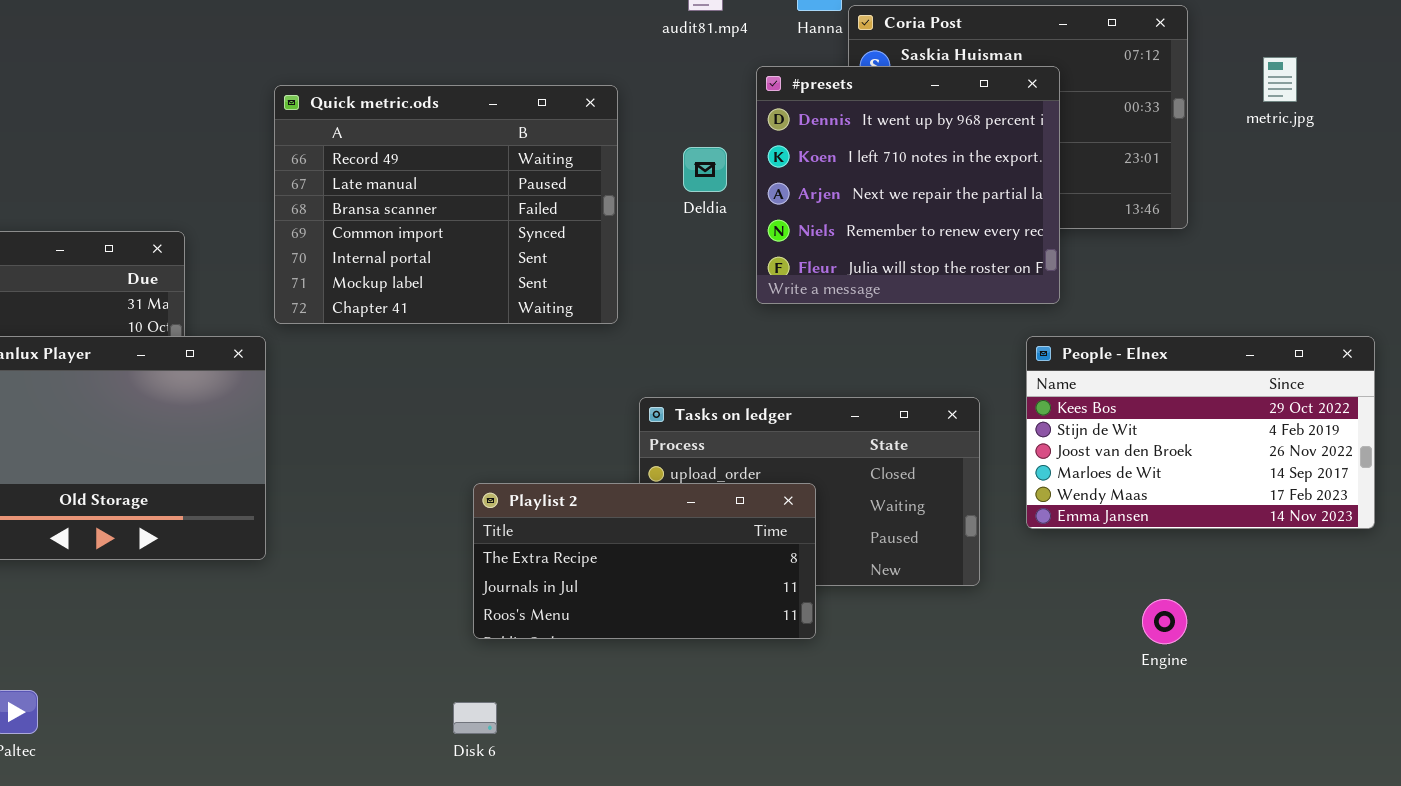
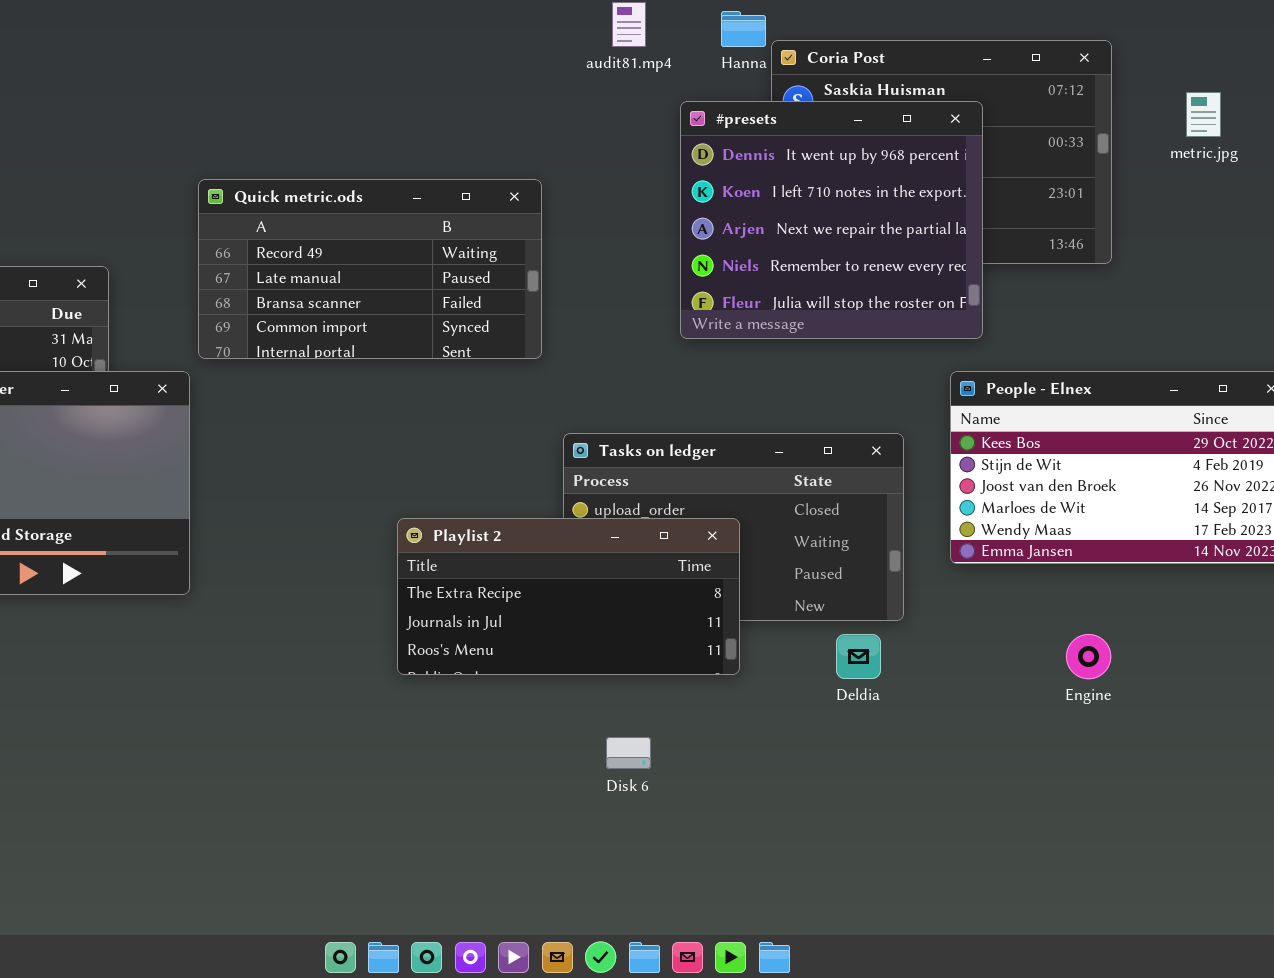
Quick metric.ods: [274,85,618,324] -> [198,179,542,359], resized
Deldia: [683,147,727,192] -> [836,634,881,679], moved
Disk 6: [453,702,497,734] -> [606,737,651,769], moved

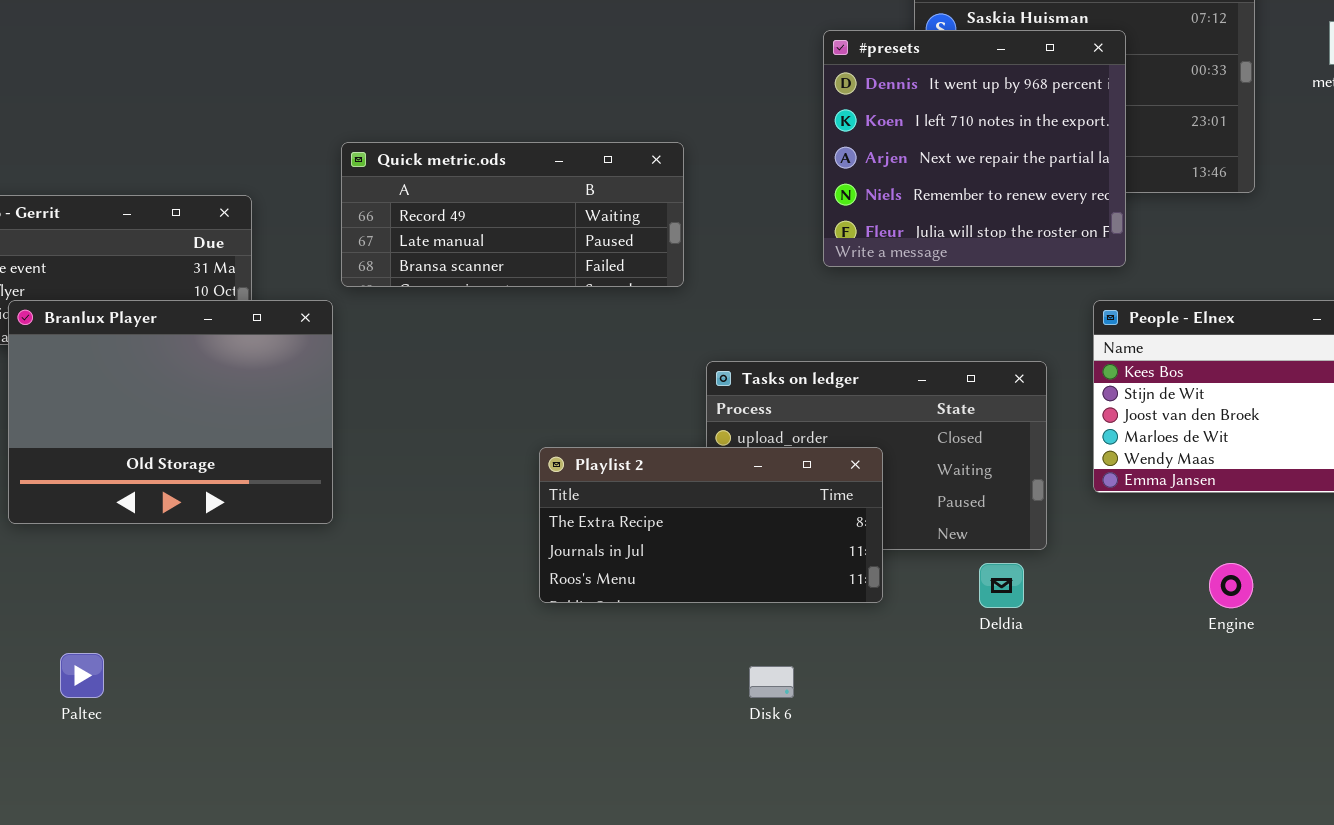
Quick metric.ods: [198,179,542,359] -> [341,142,684,287], resized

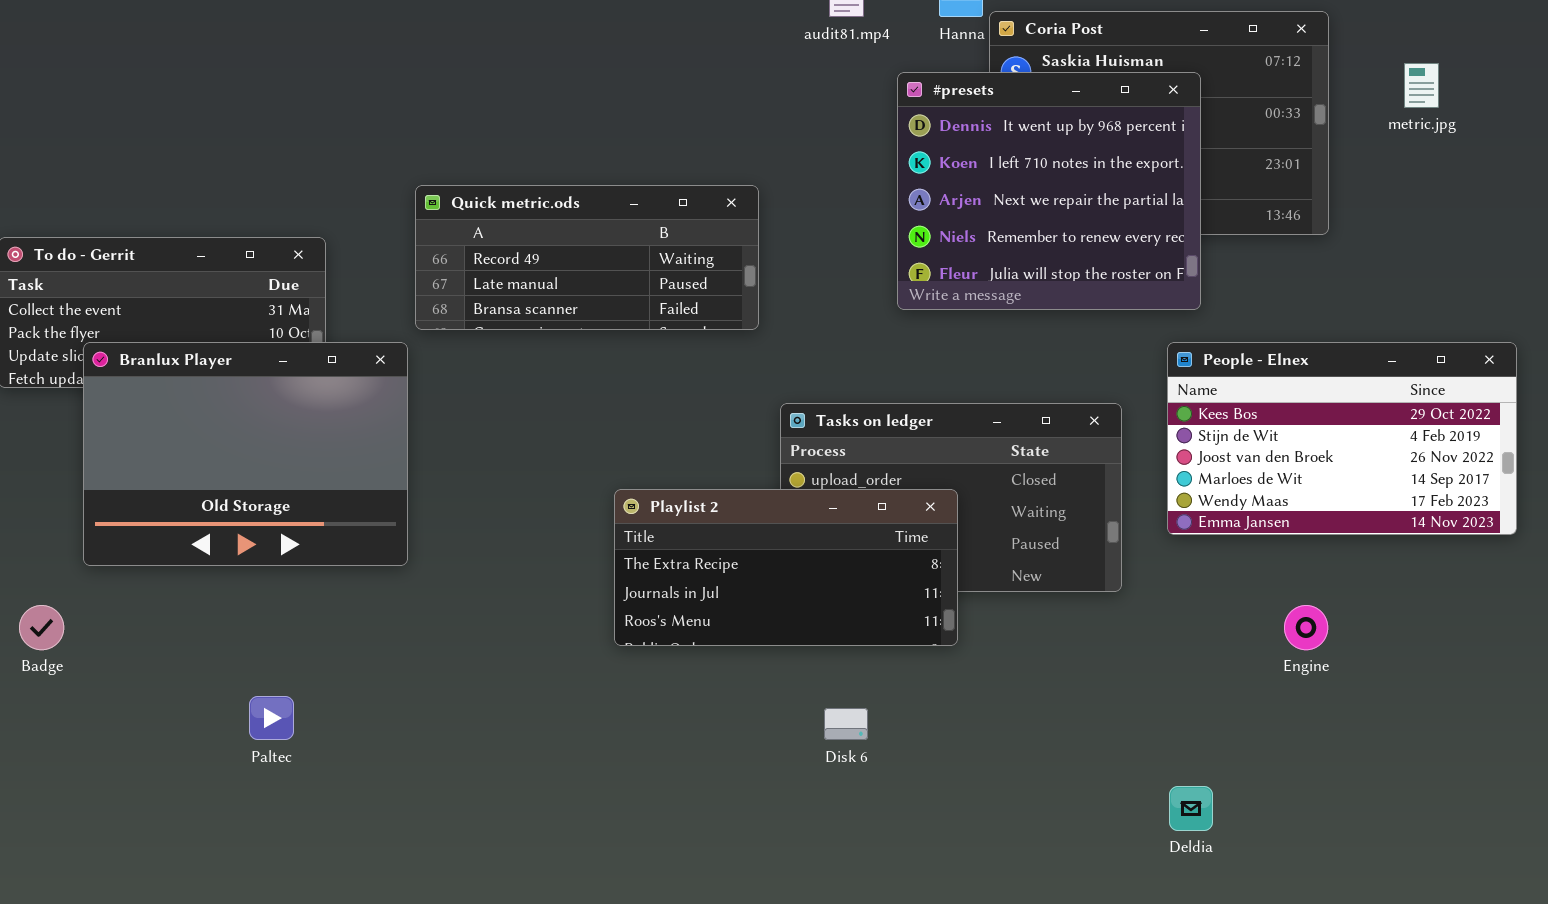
Deldia: [979,563,1024,608] -> [1169,786,1213,831], moved
Paltec: [60,653,104,698] -> [249,696,294,740], moved

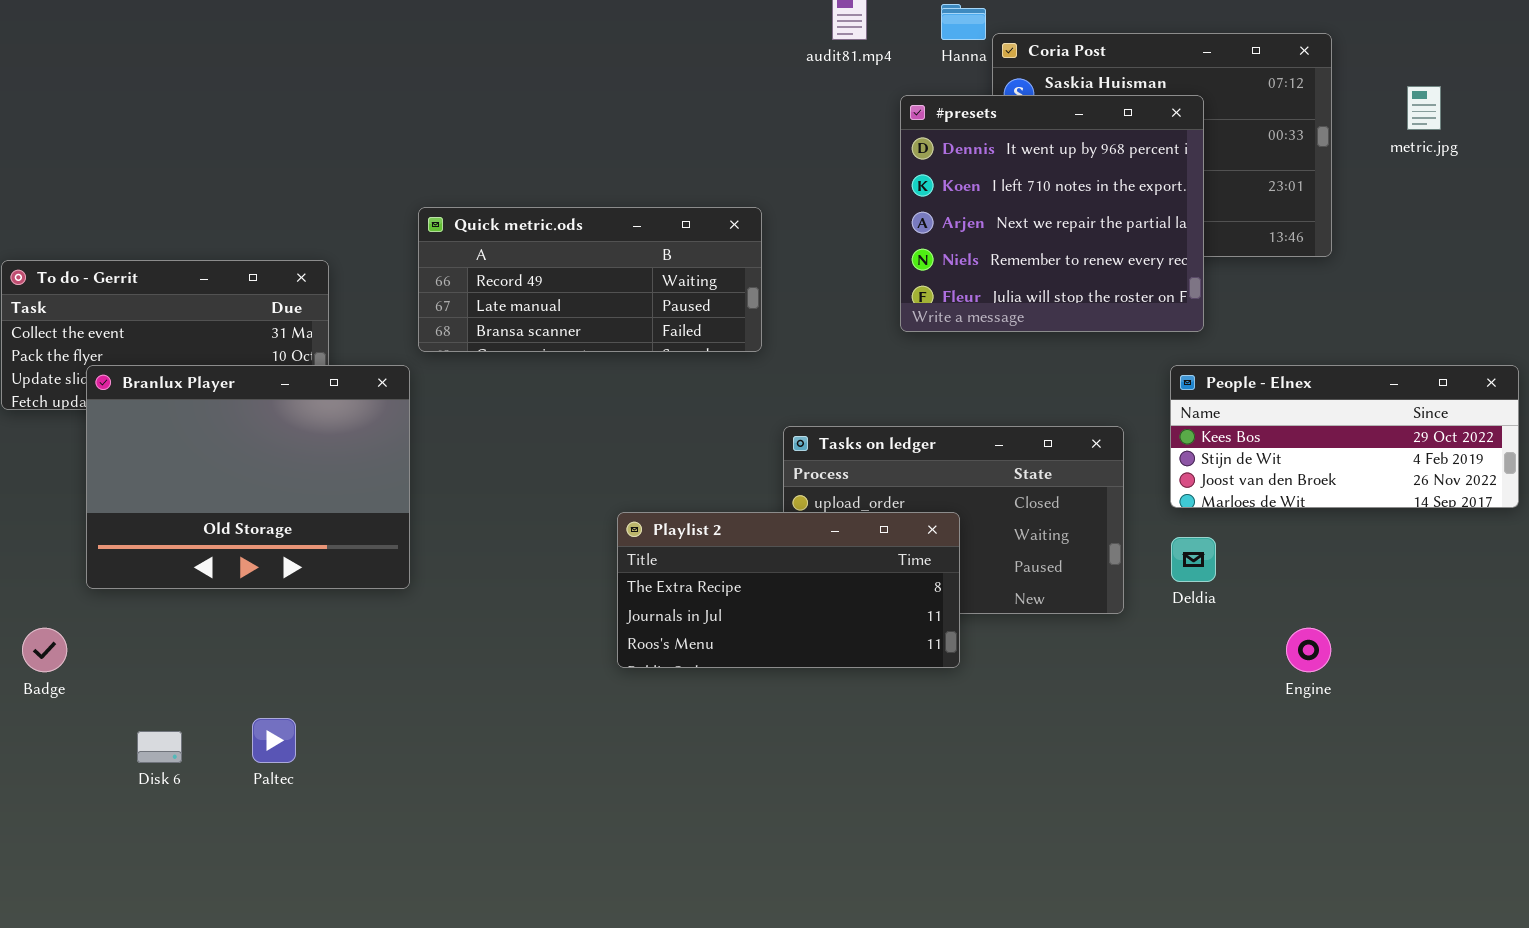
People - Elnex: [1167,342,1517,535] -> [1170,365,1519,508], resized
Disk 6: [824,708,868,740] -> [137,731,182,763], moved
Deldia: [1169,786,1213,831] -> [1171,537,1216,582], moved

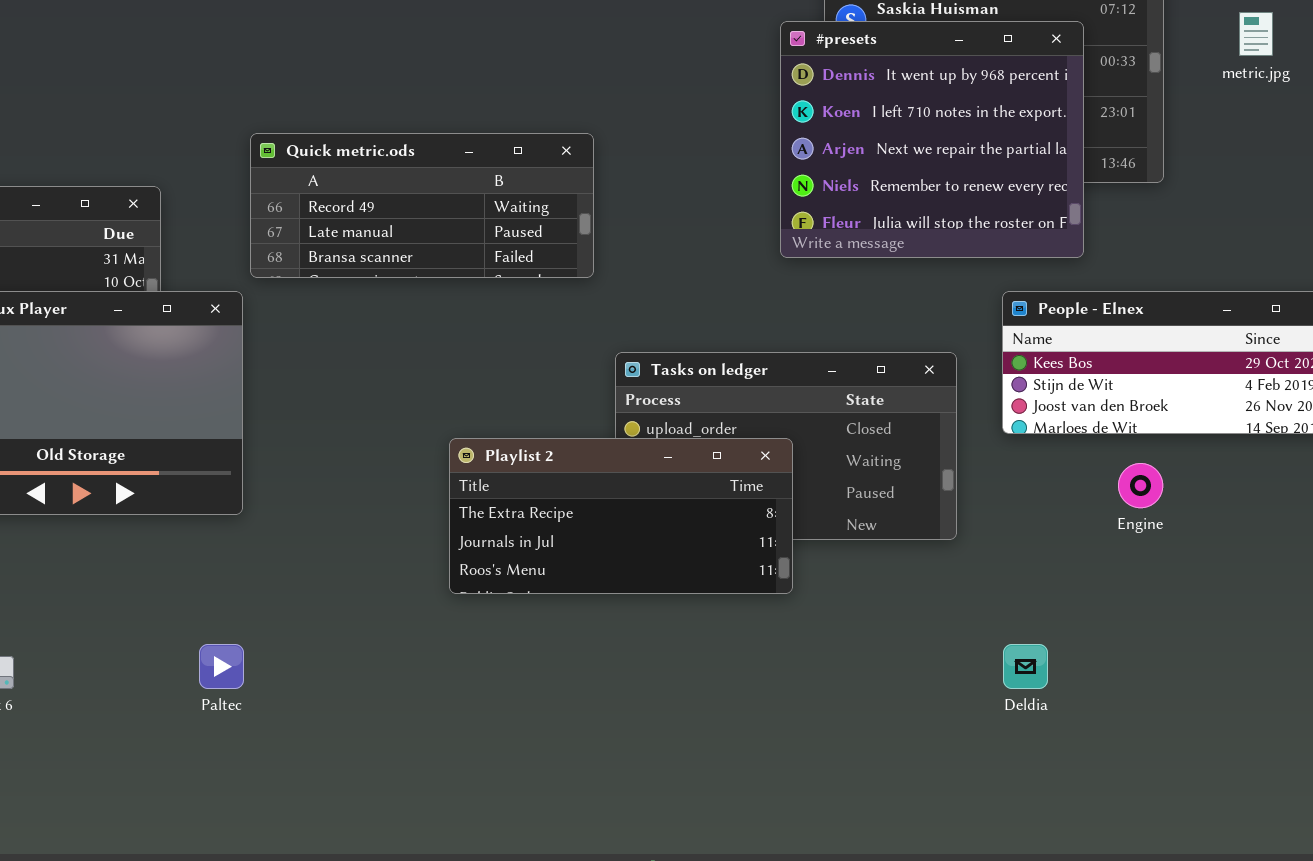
#presets: [900,95,1204,332] -> [780,21,1084,258], moved
Deldia: [1171,537,1216,582] -> [1003,644,1048,689], moved
Engine: [1286,628,1331,672] -> [1118,463,1163,508], moved
Paltec: [252,718,296,763] -> [199,644,244,689], moved

